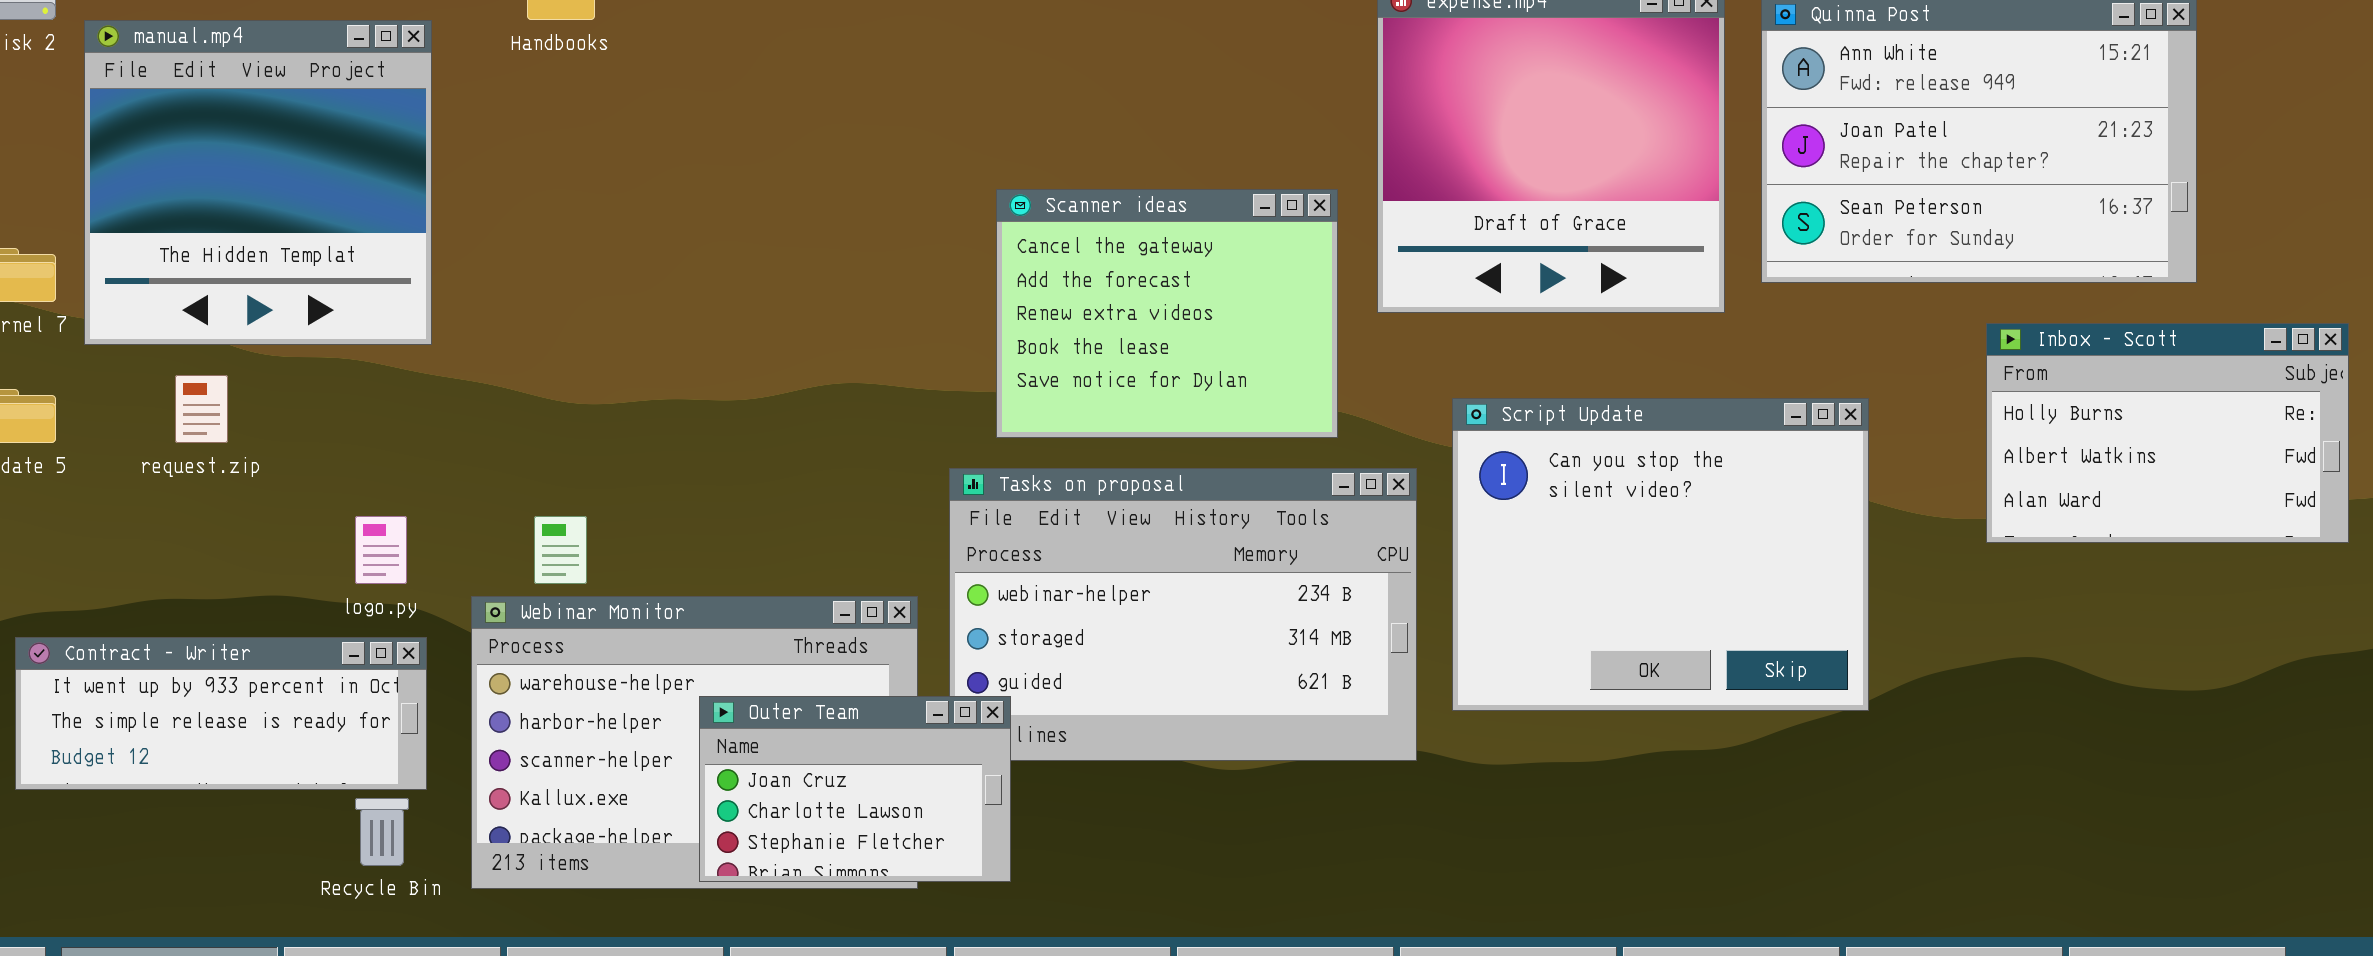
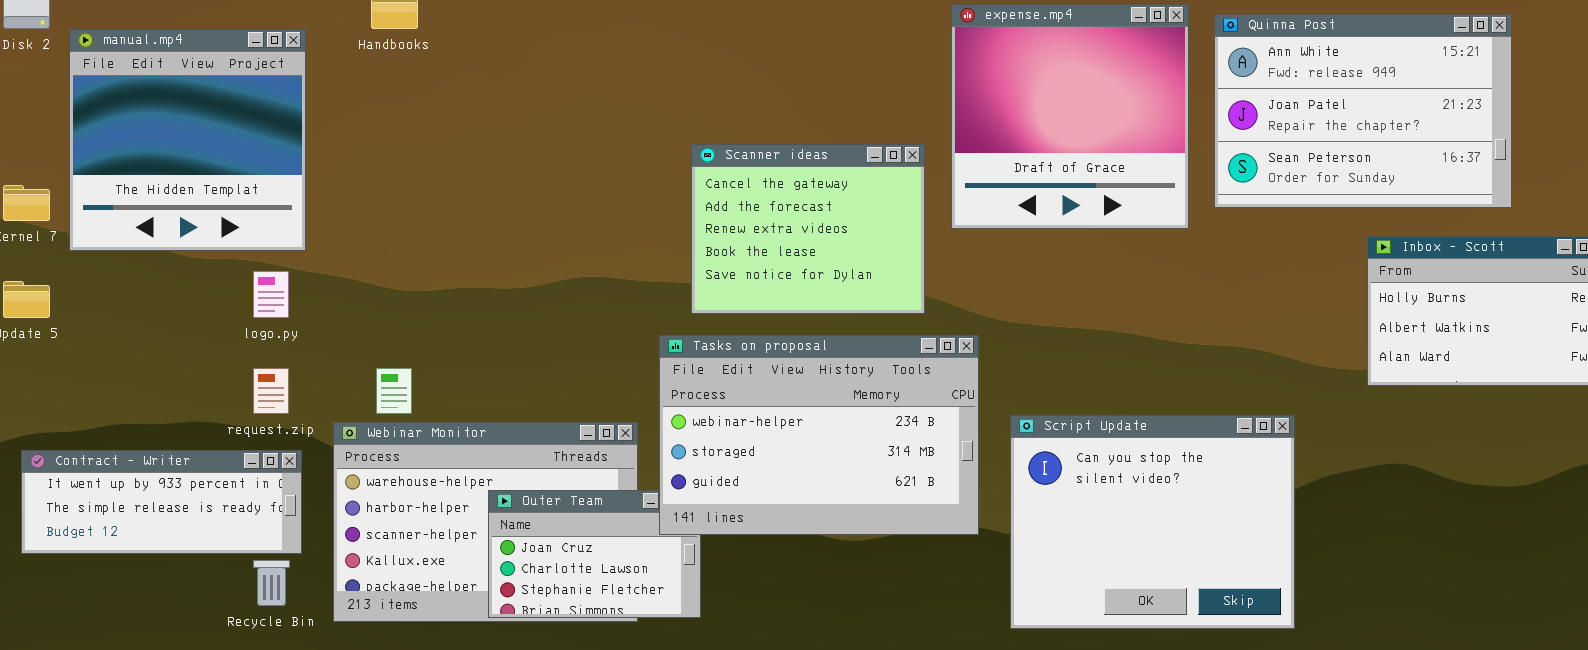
request.zip: [175,375,228,443] -> [253,368,289,414], moved
Script Update: [1452,398,1869,711] -> [1010,415,1295,629], moved
Tasks on proposal: [949,468,1417,761] -> [659,335,979,535], raised
logo.py: [355,516,407,584] -> [253,271,289,318], moved

